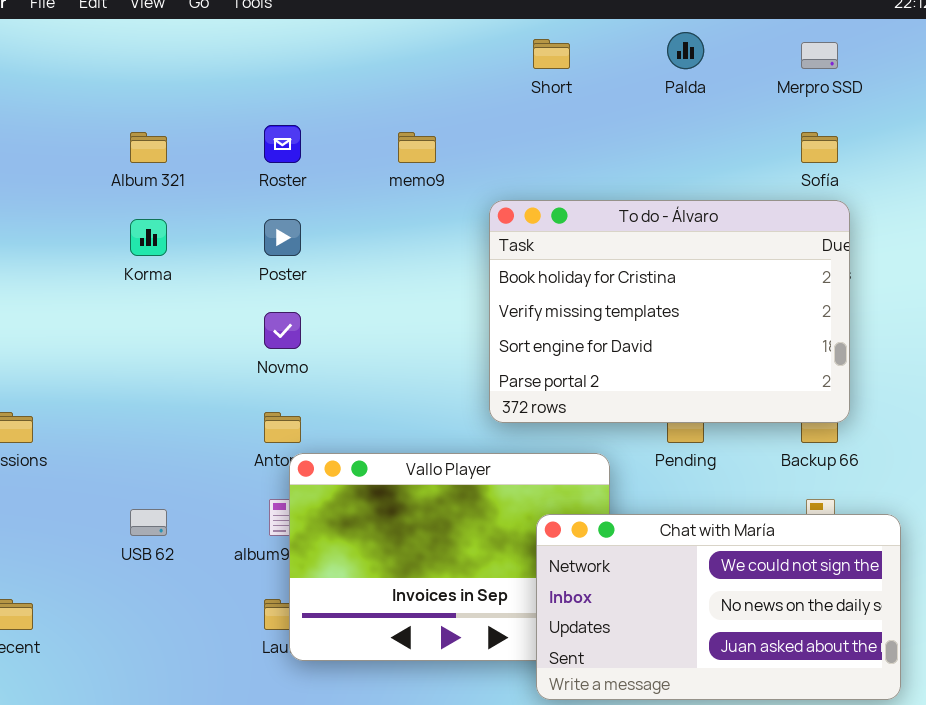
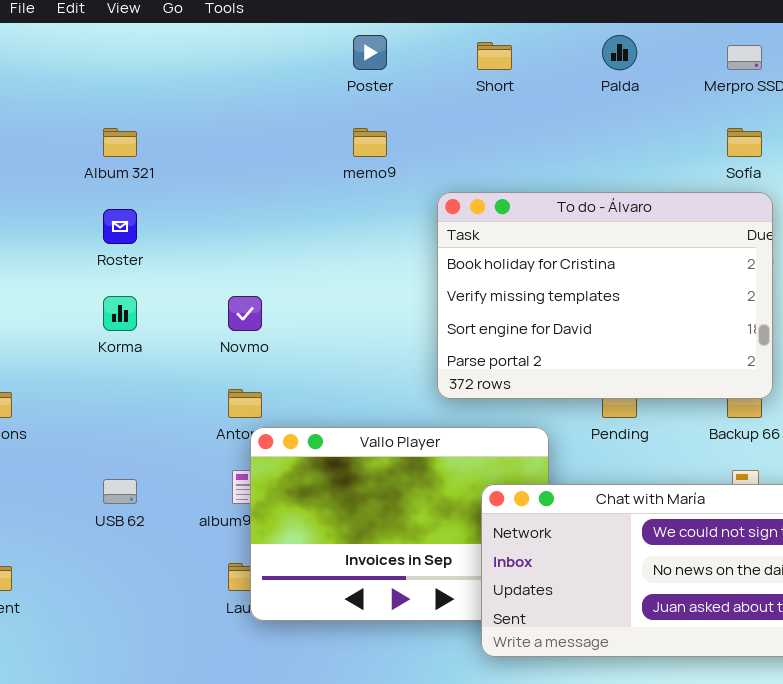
Roster: [264,125,301,163] -> [103,209,137,244], moved
Korma: [130,219,167,256] -> [103,296,137,331], moved
Poster: [264,219,301,256] -> [353,35,387,70], moved

